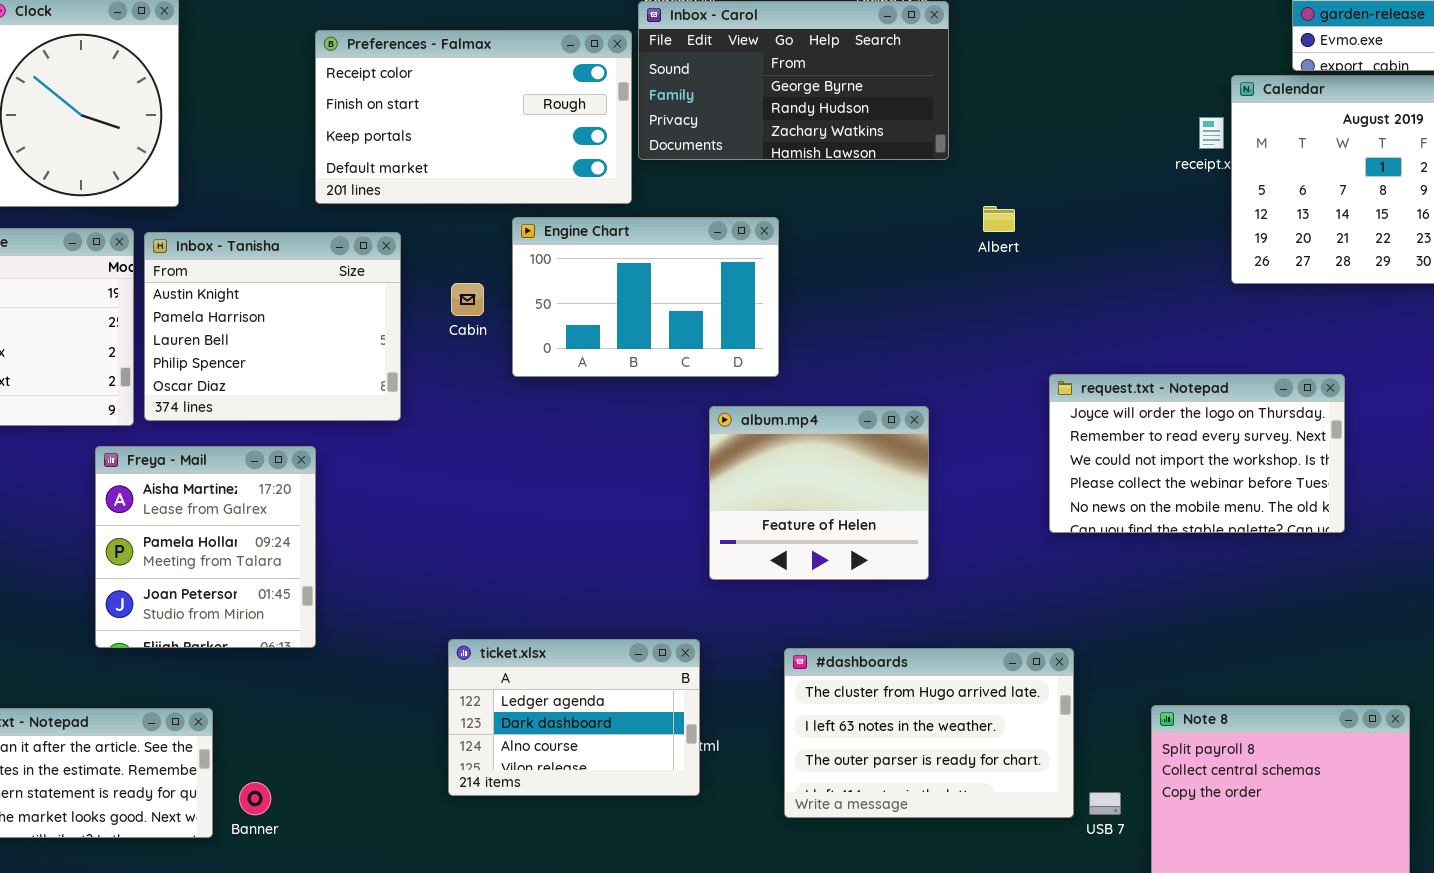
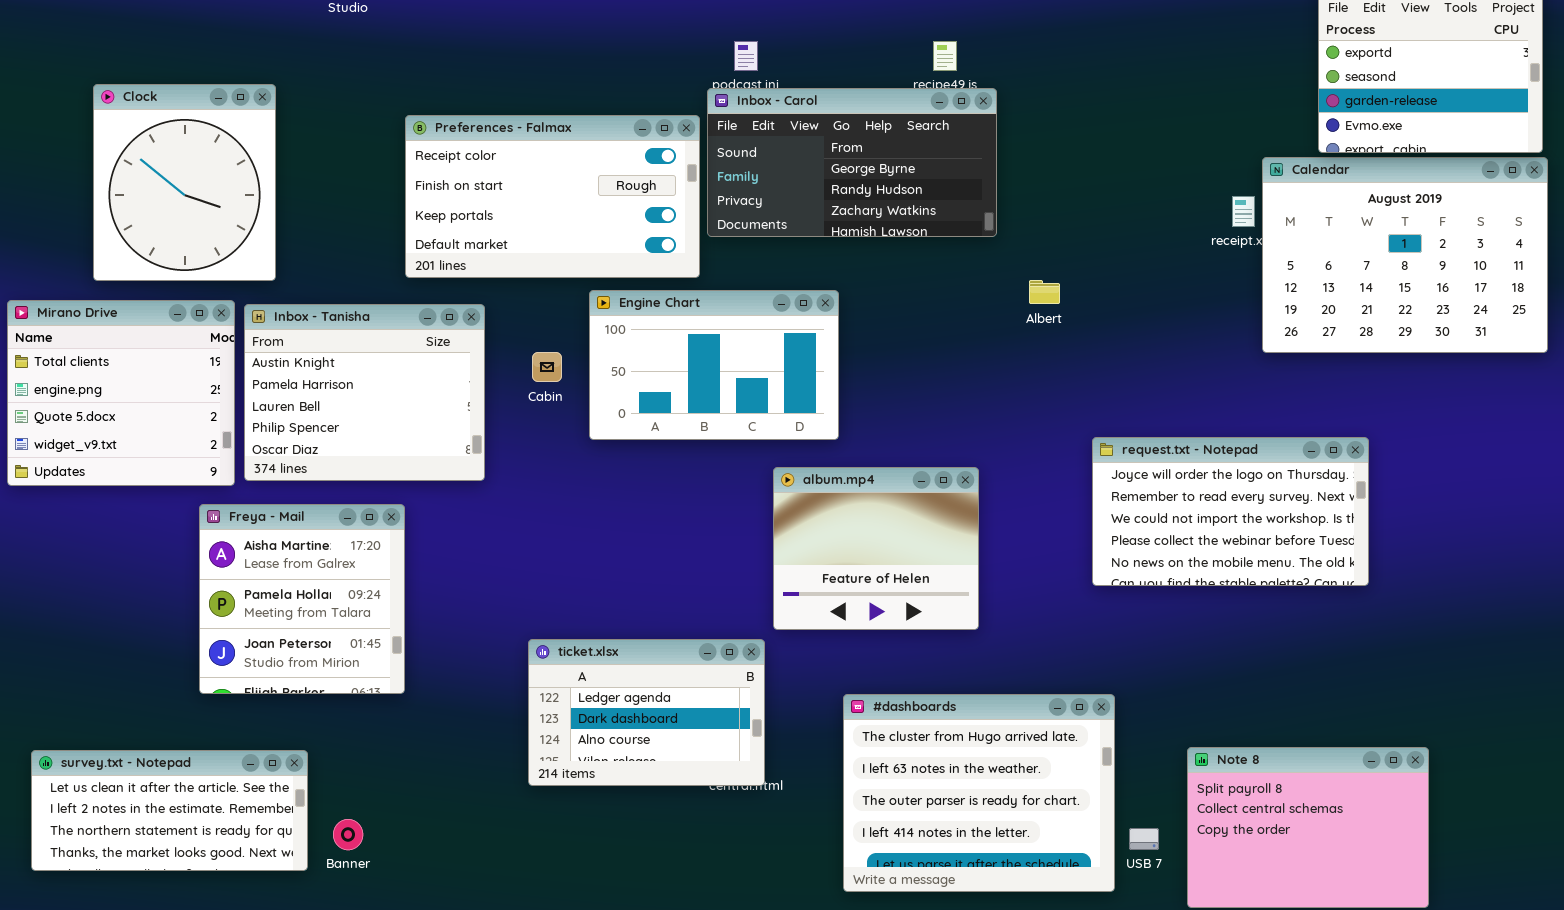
ticket.xlsx: [448,639,700,796] -> [528,639,765,786], moved
#dashboards: [784,648,1074,818] -> [843,694,1115,892], resized

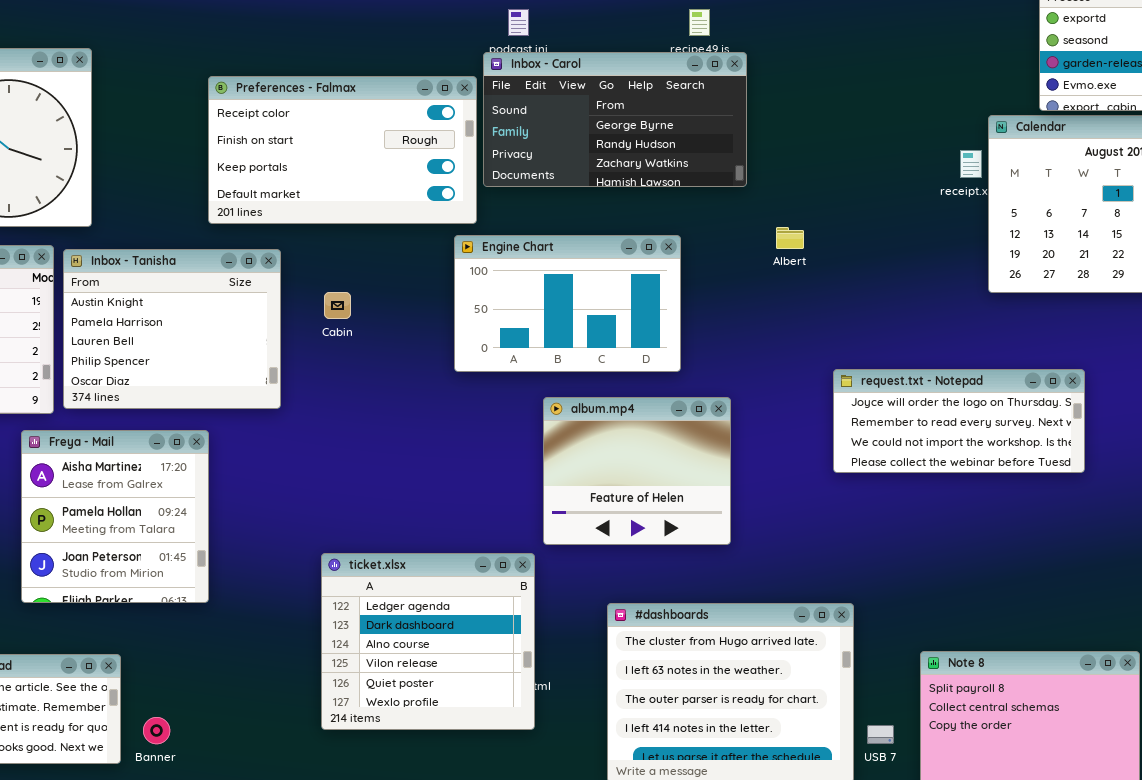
Engine Chart: [589,290,839,440] -> [454,235,681,372], moved
request.txt - Notepad: [1092,437,1369,586] -> [833,369,1085,473], resized
ticket.xlsx: [528,639,765,786] -> [321,553,535,730], resized

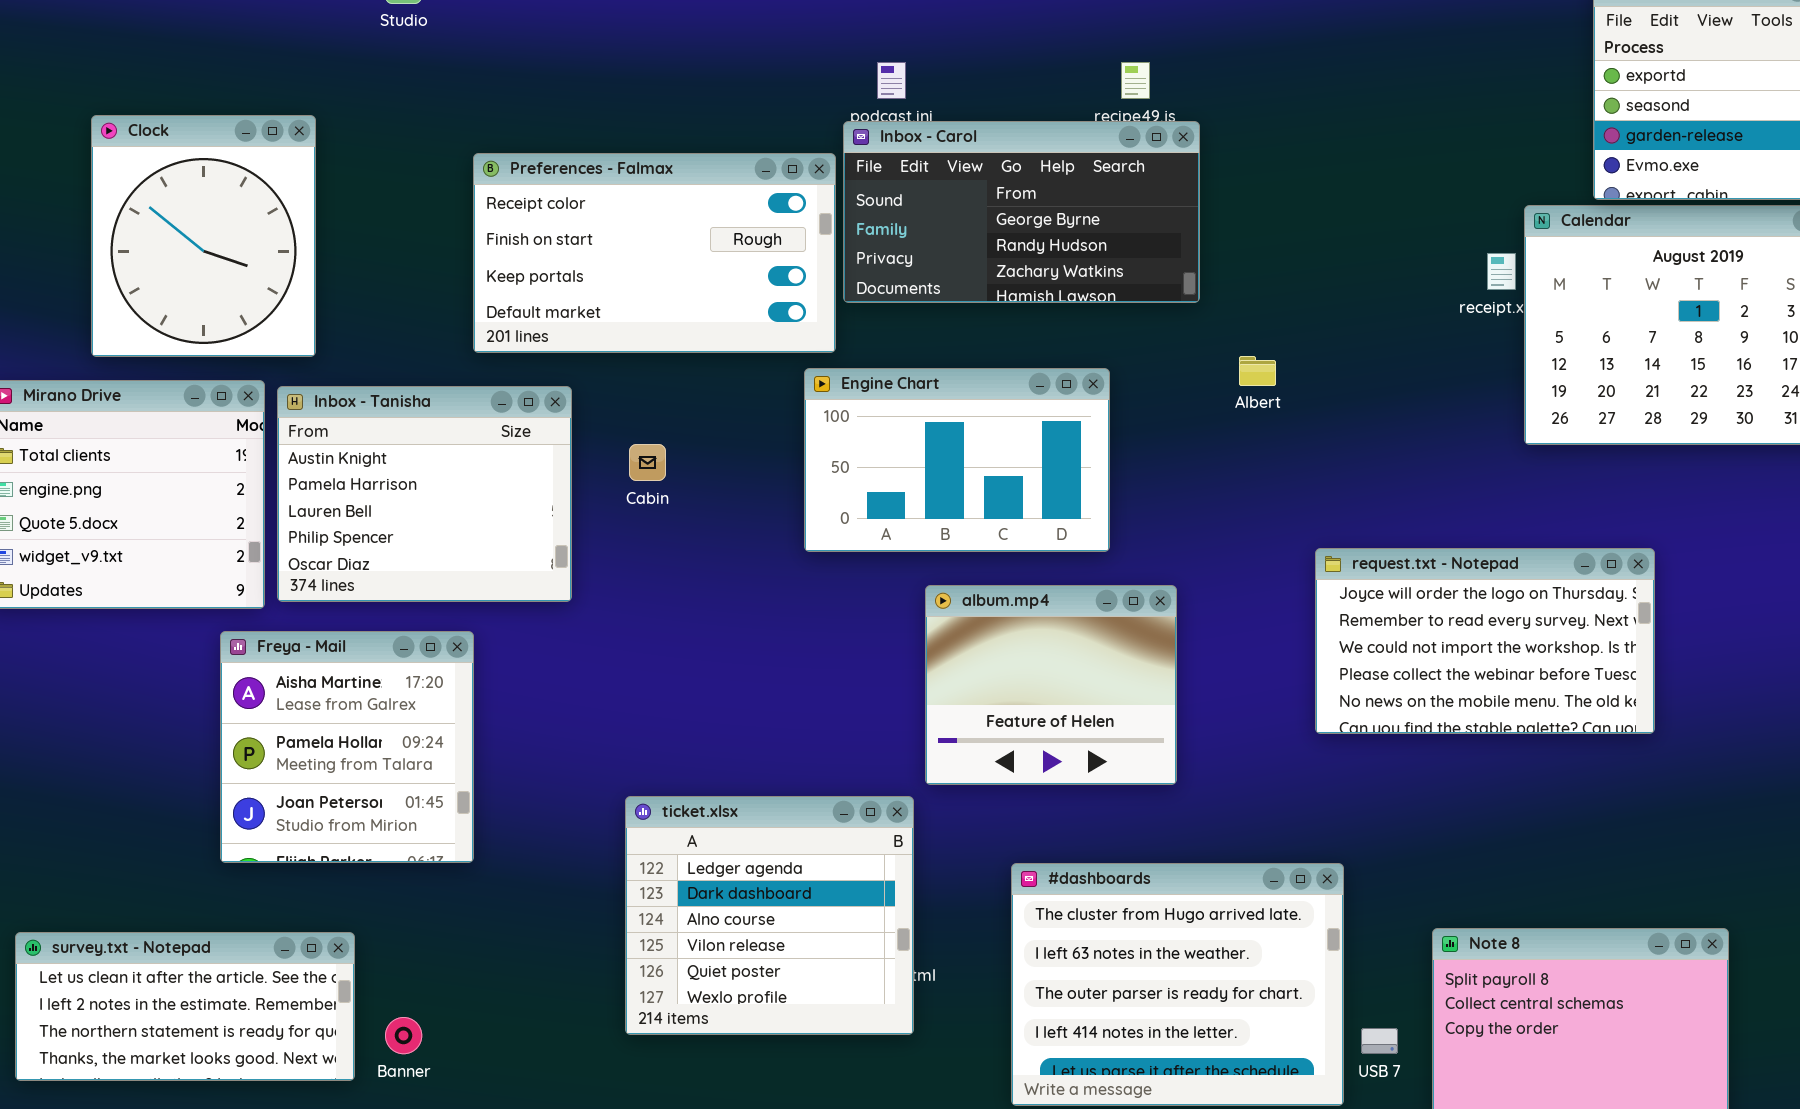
request.txt - Notepad: [833,369,1085,473] -> [1315,548,1655,734], resized

